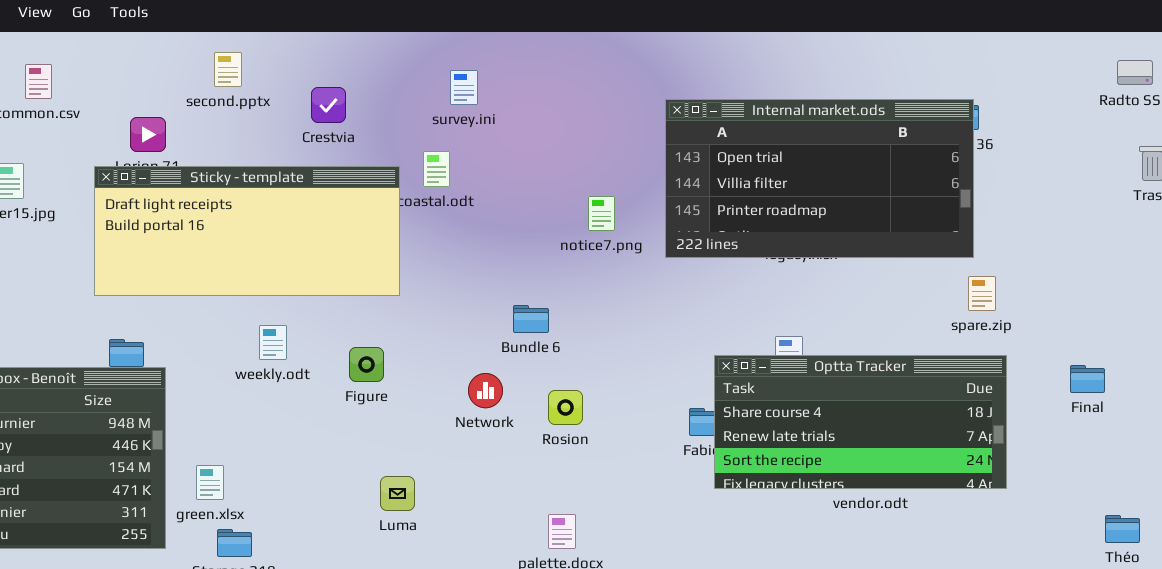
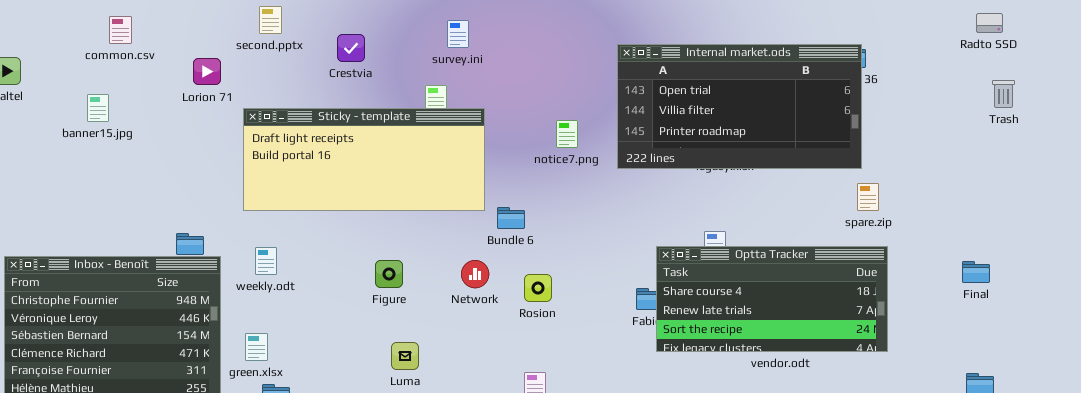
Sticky - template: [94,166,400,296] -> [243,108,485,211], moved
weekly.odt: [259,325,287,360] -> [255,247,277,275], moved
Figure: [349,347,384,382] -> [375,260,403,288], moved
Final: [1070,365,1105,393] -> [962,261,990,283], moved

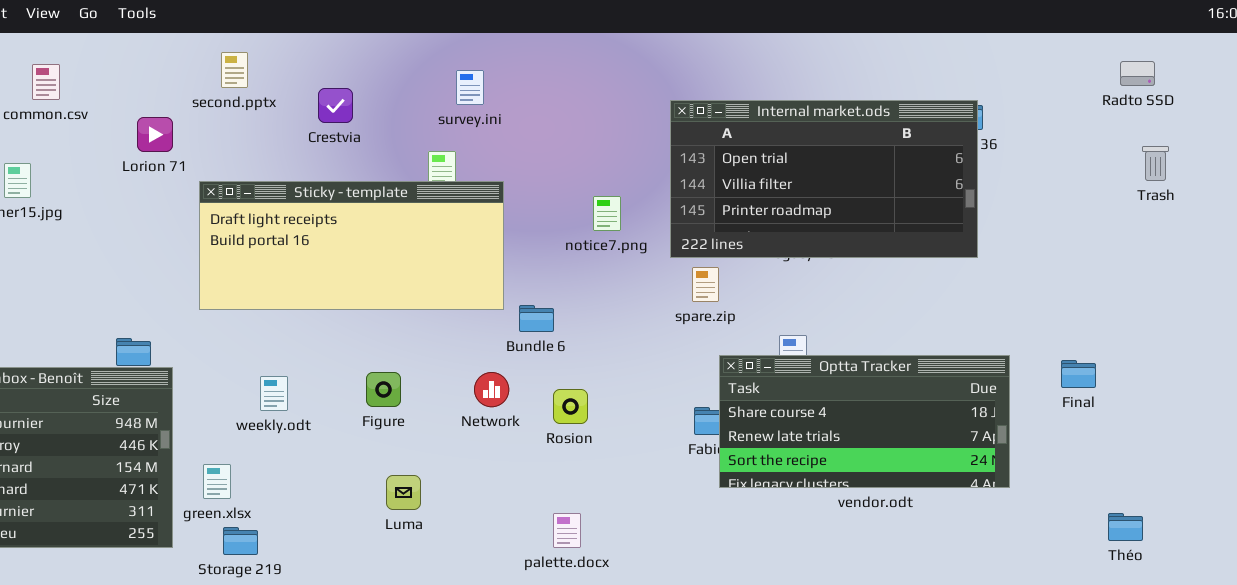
spare.zip: [857,183,879,211] -> [692,267,719,302], moved
weekly.odt: [255,247,277,275] -> [260,376,288,411], moved
Final: [962,261,990,283] -> [1061,360,1096,388], moved

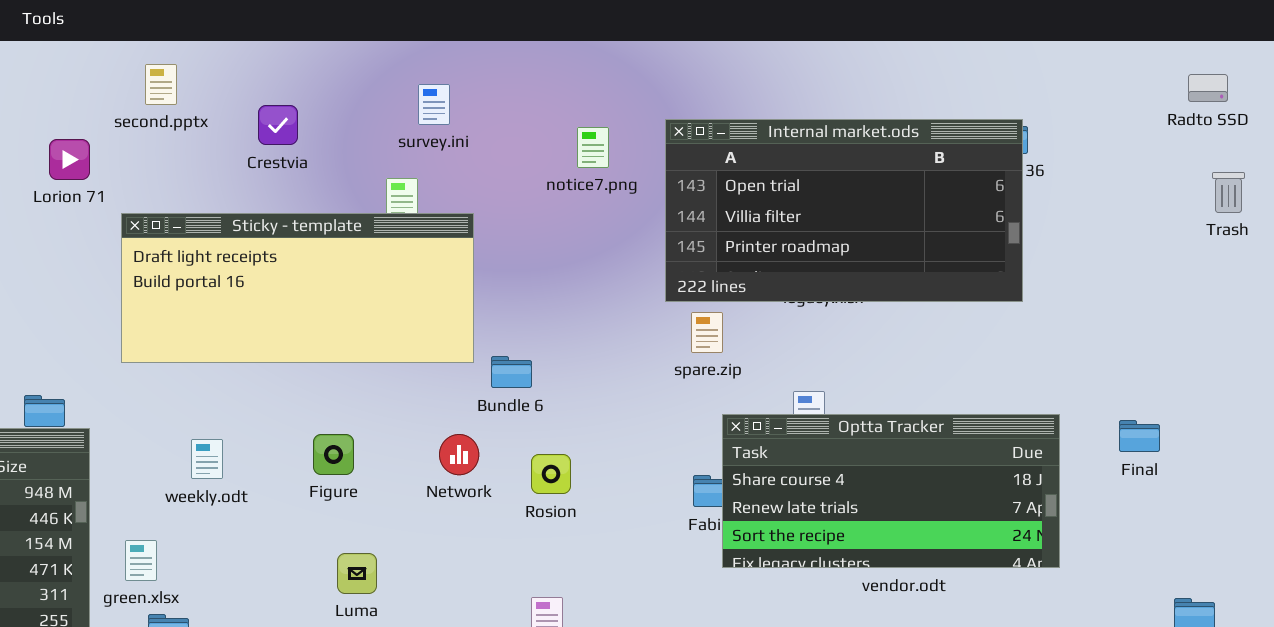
notice7.png: [593,196,621,231] -> [577,127,609,168], moved

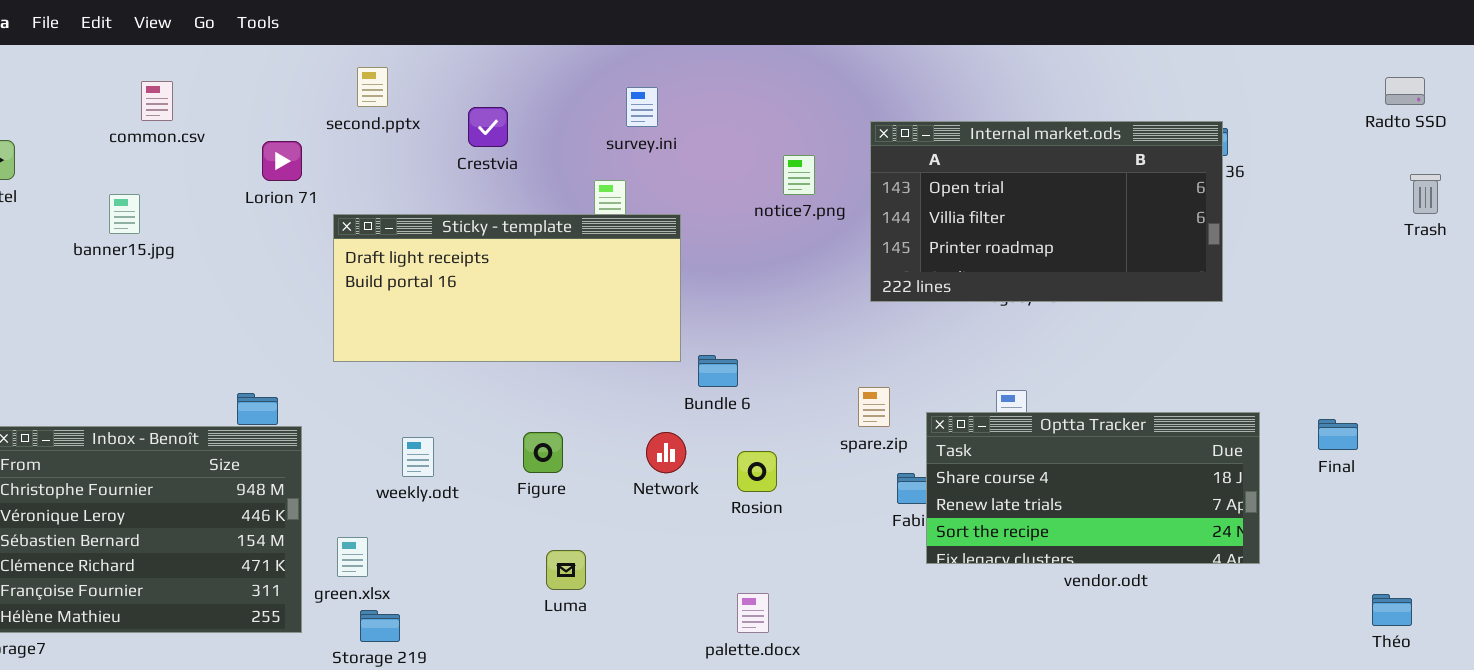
notice7.png: [577,127,609,168] -> [783,155,815,195], moved
spare.zip: [691,312,723,353] -> [858,387,890,427], moved

